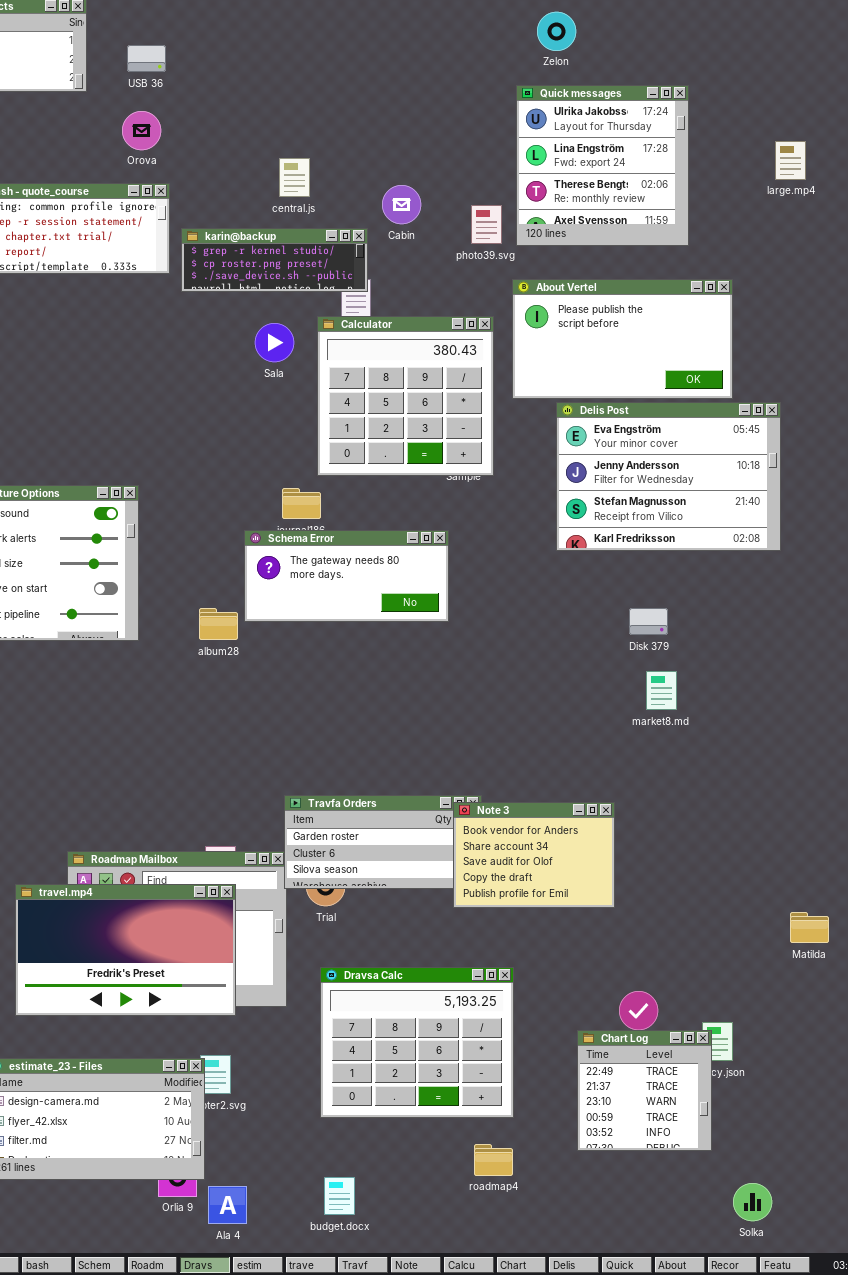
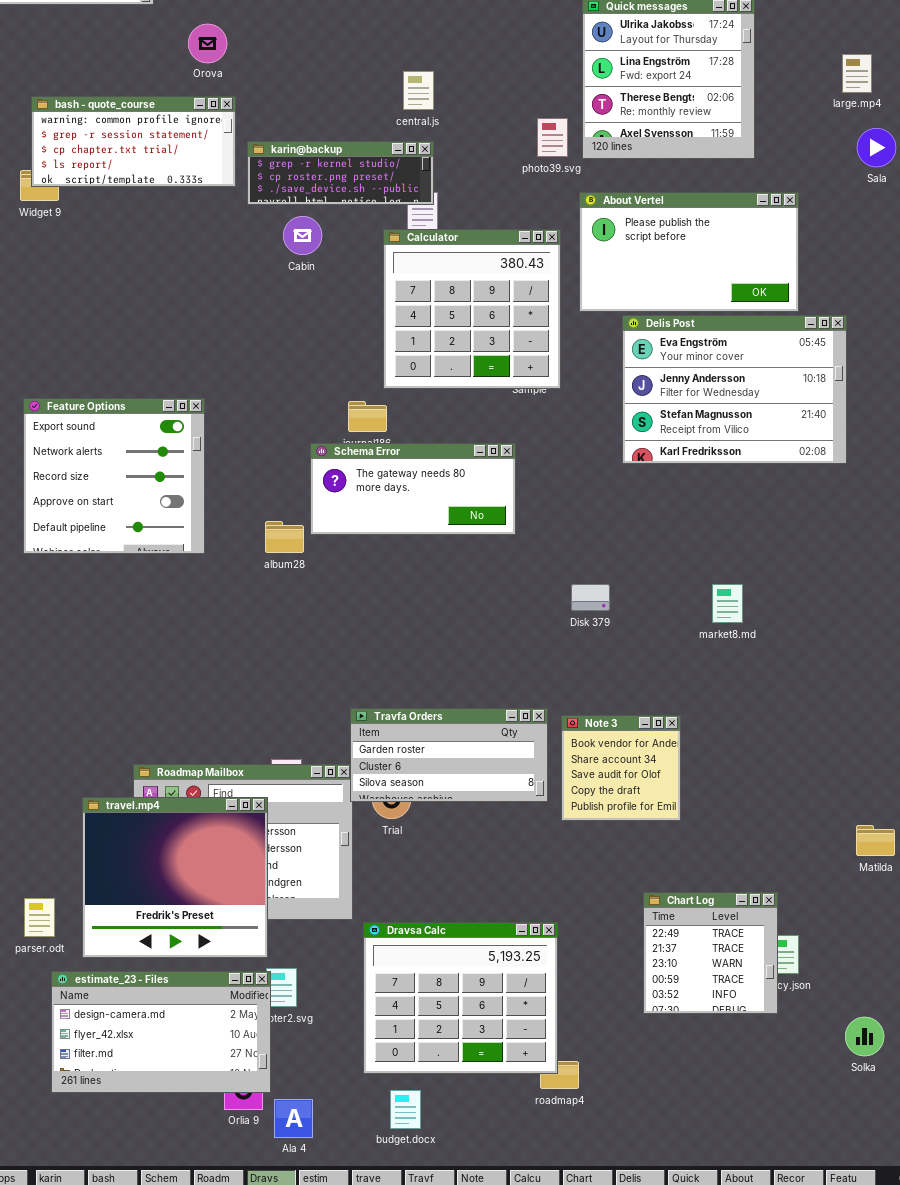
central.js: [279,158,310,197] -> [403,71,434,110], moved
Cabin: [382,185,421,224] -> [283,216,322,255], moved
Sala: [255,323,294,362] -> [857,128,896,167], moved
Disk 379: [629,608,668,635] -> [571,584,610,611], moved
Note 3: [453,802,615,908] -> [561,715,681,821], resized
travel.mp4: [15,884,236,1016] -> [82,797,268,958], resized
Dravsa Calc: [320,967,514,1118] -> [363,922,558,1074], moved
Chart Log: [577,1030,712,1151] -> [643,892,778,1014], moved
Solka: [733,1183,772,1221] -> [845,1017,884,1056], moved

